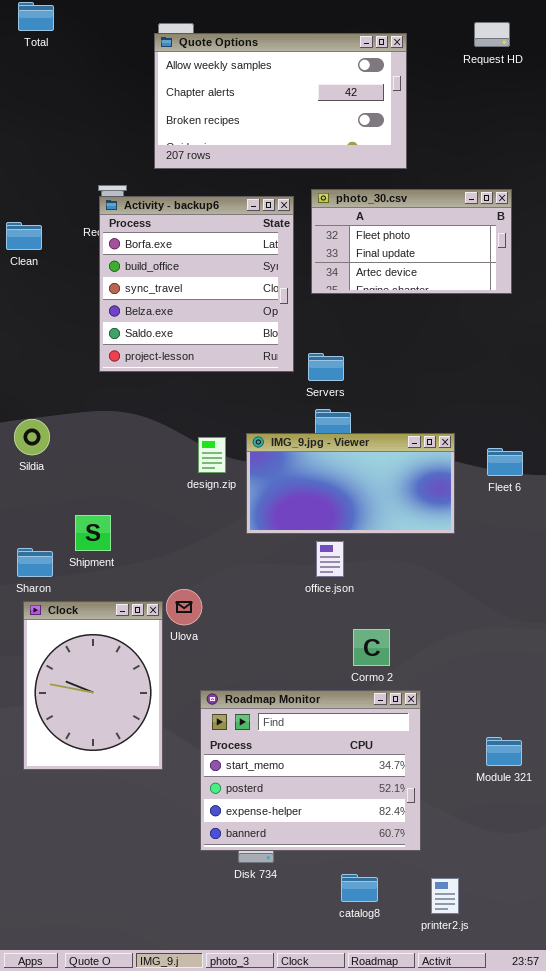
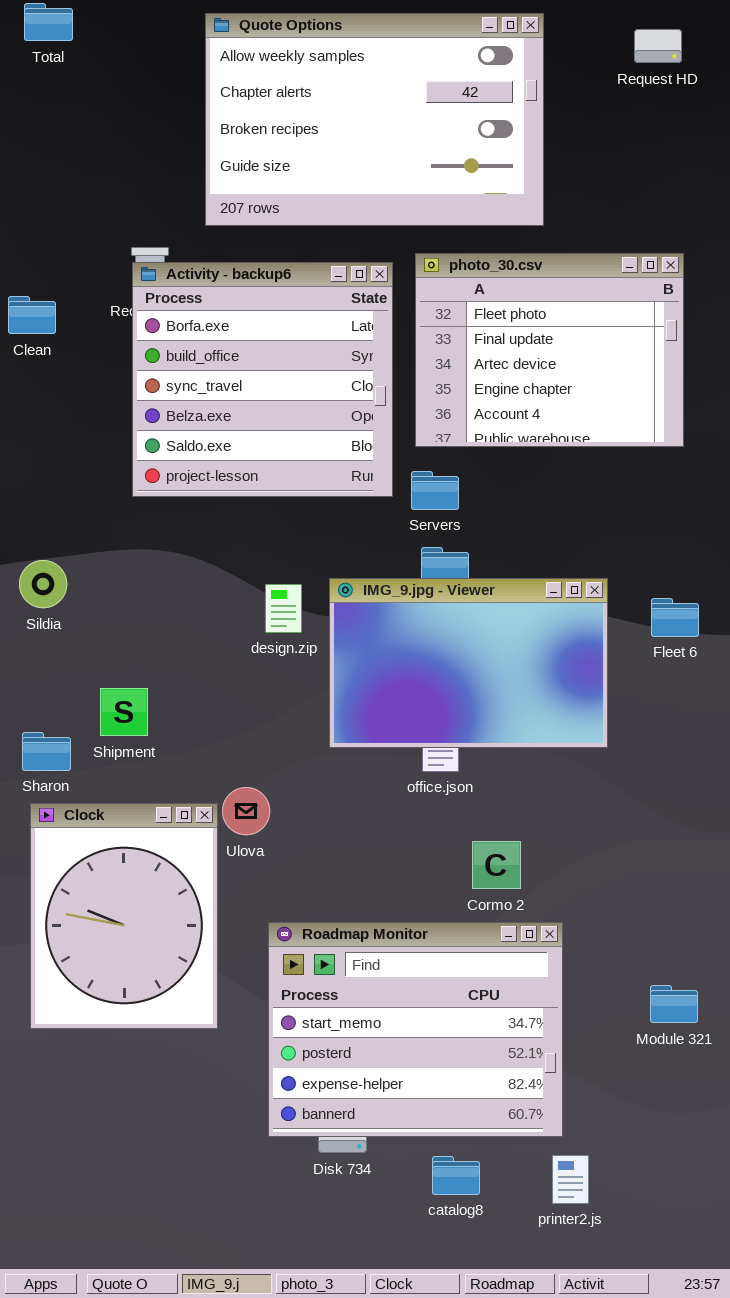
Quote Options: [154,33,407,169] -> [205,13,544,226], resized
photo_30.csv: [311,189,512,294] -> [415,253,684,447], resized
IMG_9.jpg - Viewer: [246,433,455,534] -> [329,578,608,748], resized
catalog8: [341,874,378,902] -> [432,1156,480,1195], moved
printer2.js: [431,878,459,914] -> [552,1155,589,1204], moved

